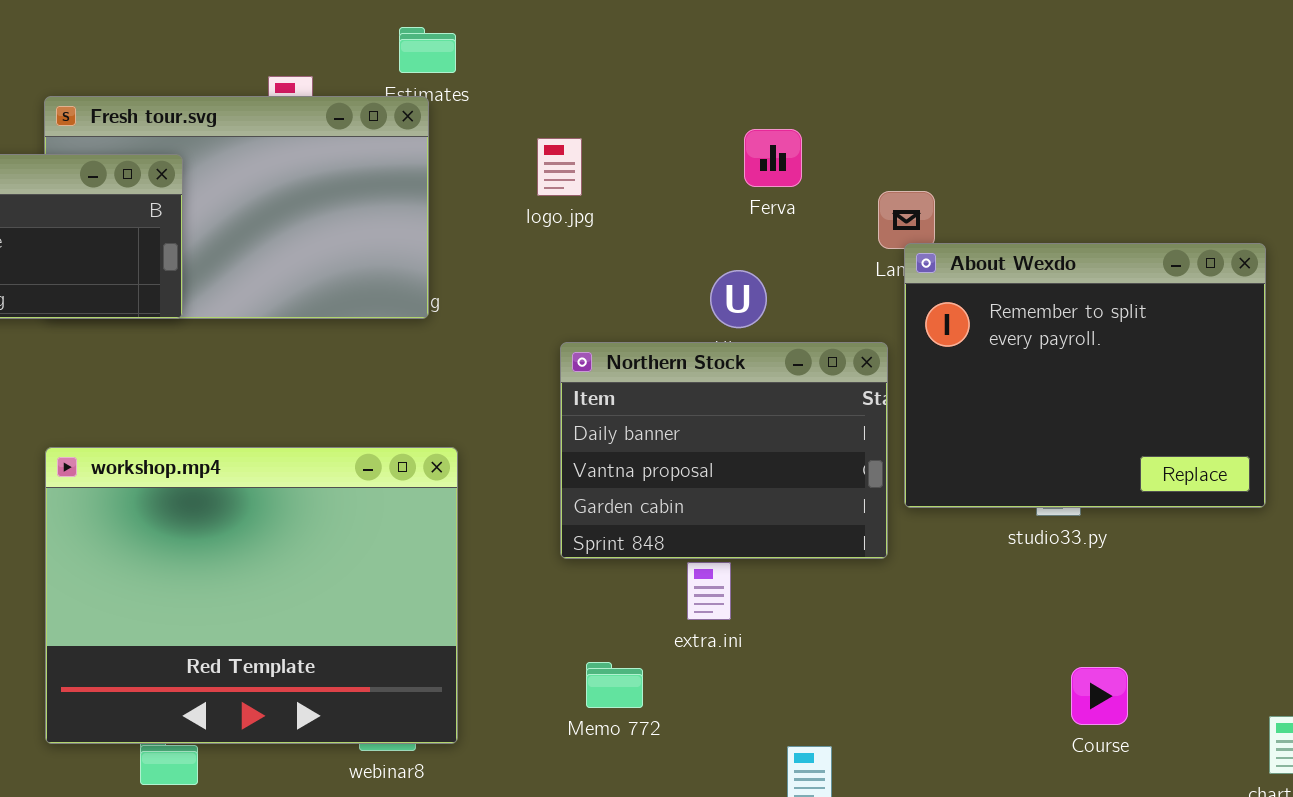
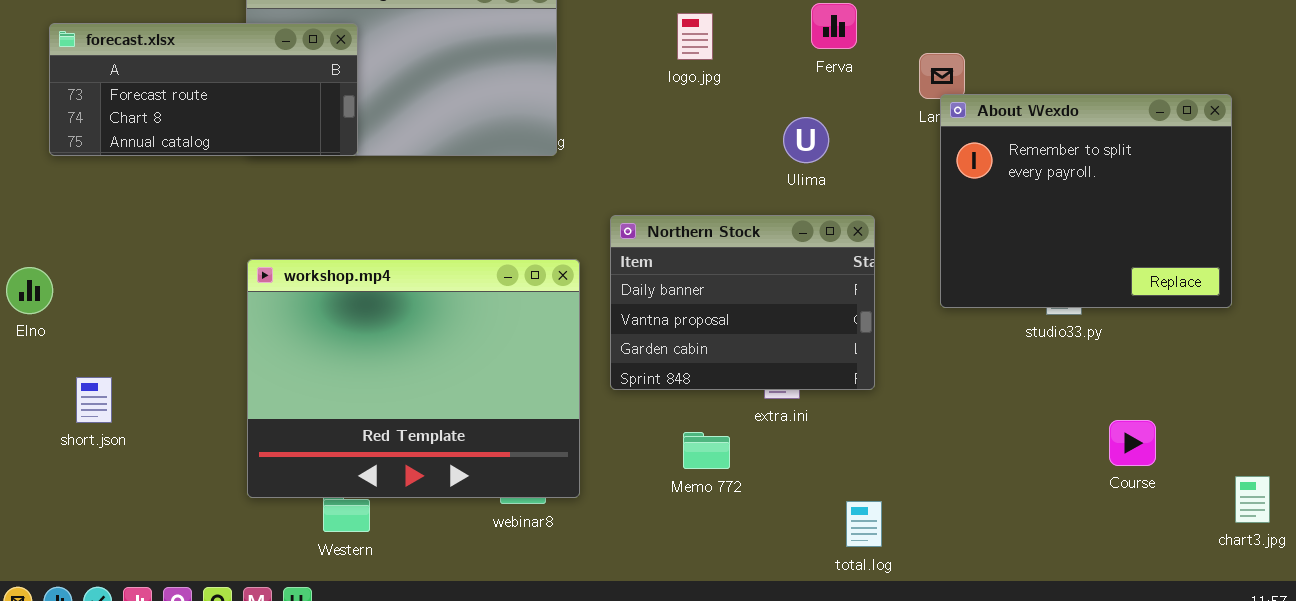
logo.jpg: [537,138,582,196] -> [677,13,713,60], moved
Northern Stock: [560,342,888,559] -> [610,215,875,390], moved
Course: [1071,667,1128,725] -> [1109,420,1156,466], moved

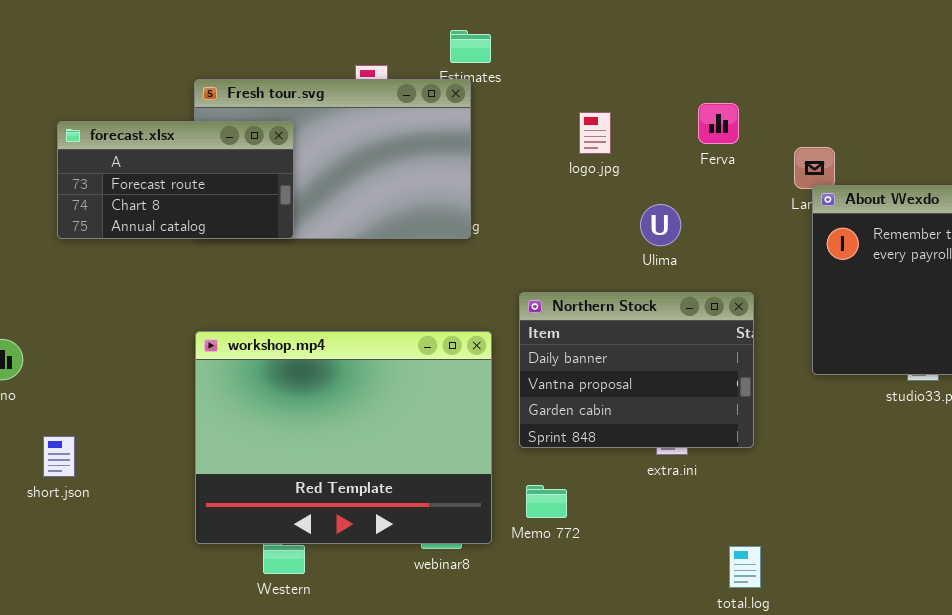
forecast.xlsx: [49,23,358,156] -> [57,121,294,239], resized
Ulima: [783,117,829,163] -> [640,204,681,246], moved
Memo 772: [683,432,730,469] -> [526,485,567,518], moved

